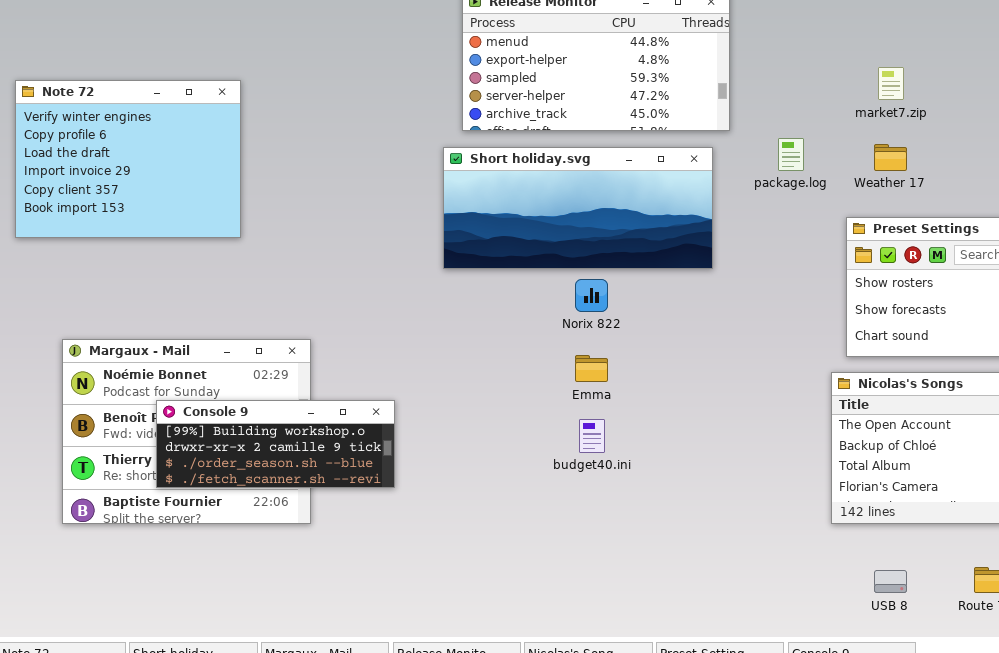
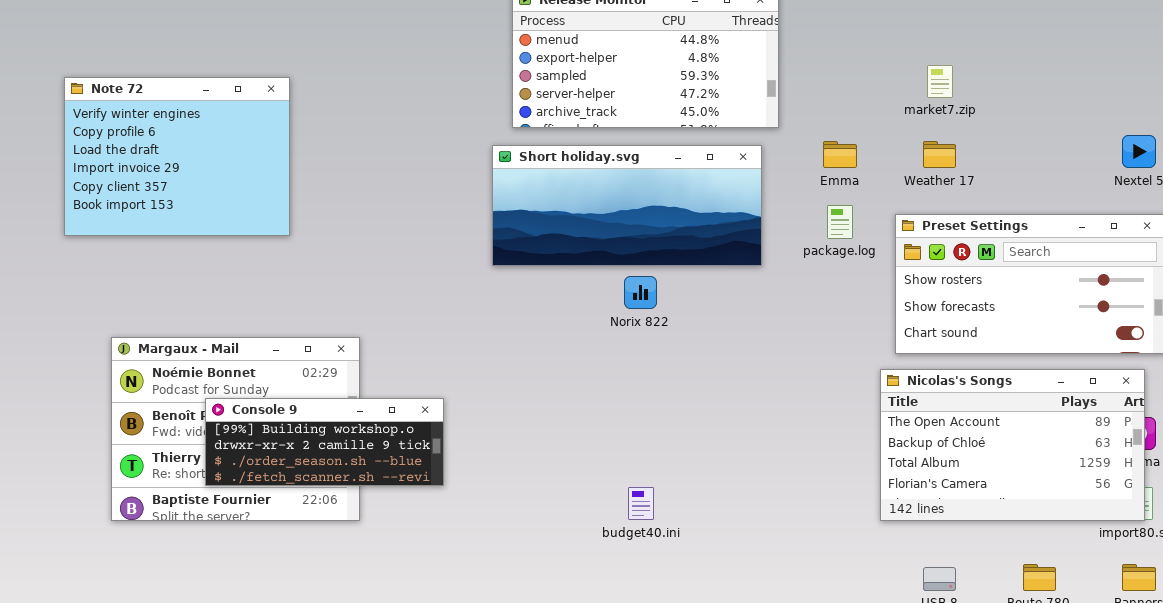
package.log: [778,138,804,171] -> [827,205,853,239], moved
Emma: [575,355,608,382] -> [823,141,857,168], moved
budget40.ini: [579,419,605,453] -> [628,487,654,520], moved

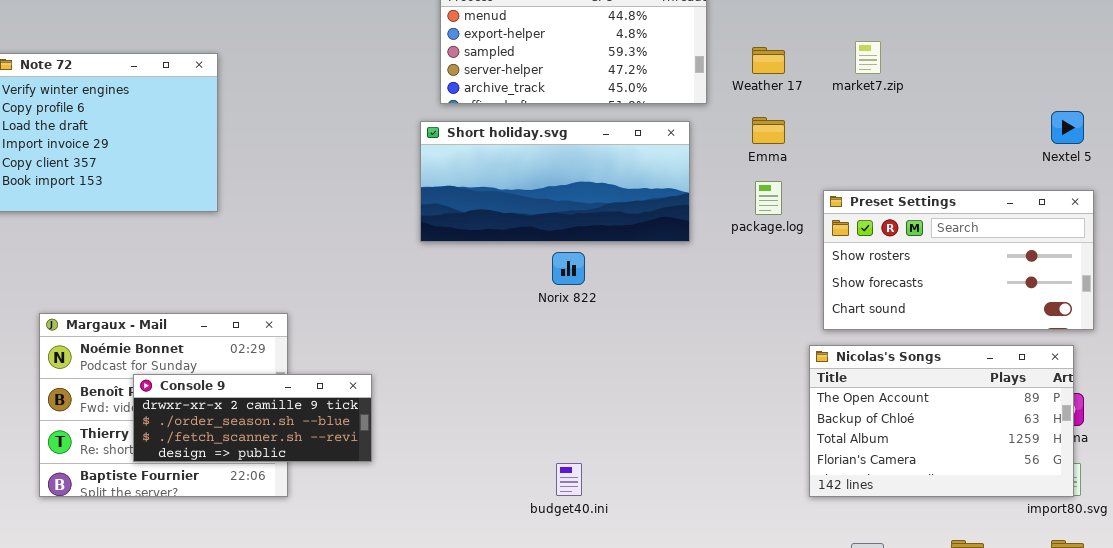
Weather 17: [923,141,956,168] -> [752,47,785,74], moved
Console 9: [205,398,444,486] -> [133,374,372,462], scrolled down 1 row

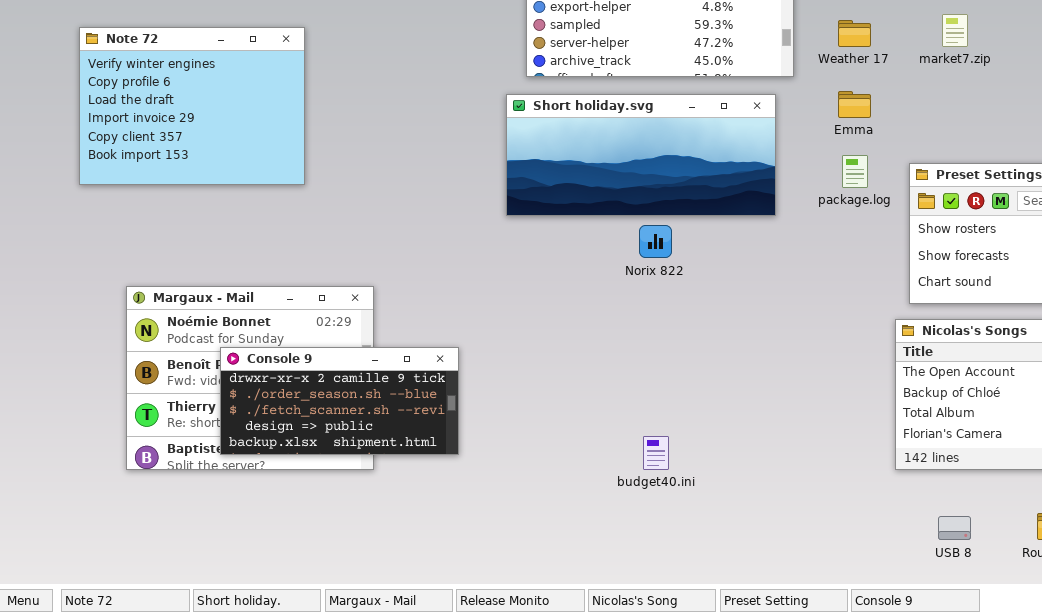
Console 9: [133,374,372,462] -> [220,347,459,455], resized

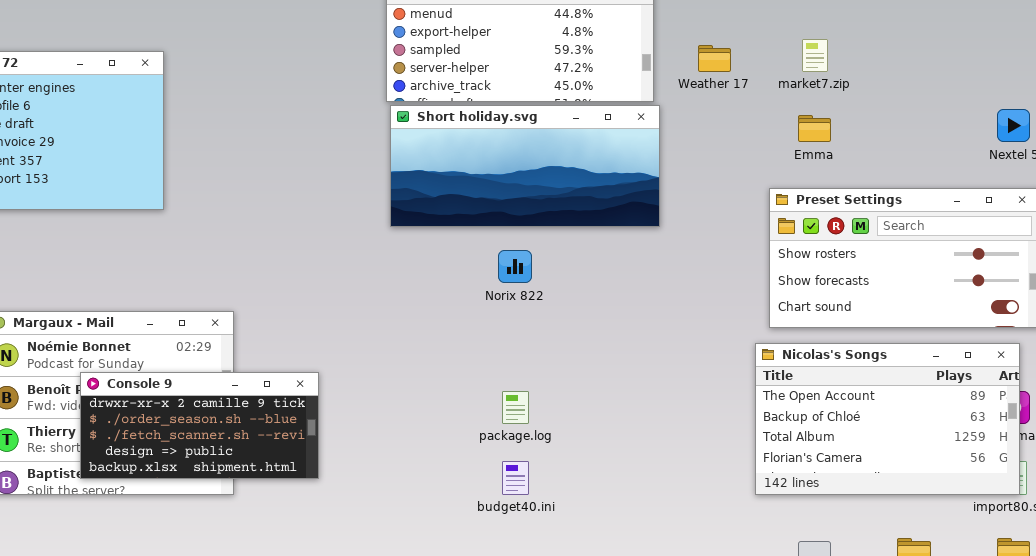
Emma: [838,91,871,118] -> [798,115,831,142], moved
Short holiday.svg: [506,94,776,216] -> [390,105,660,227], moved
package.log: [842,155,868,188] -> [502,391,529,424], moved

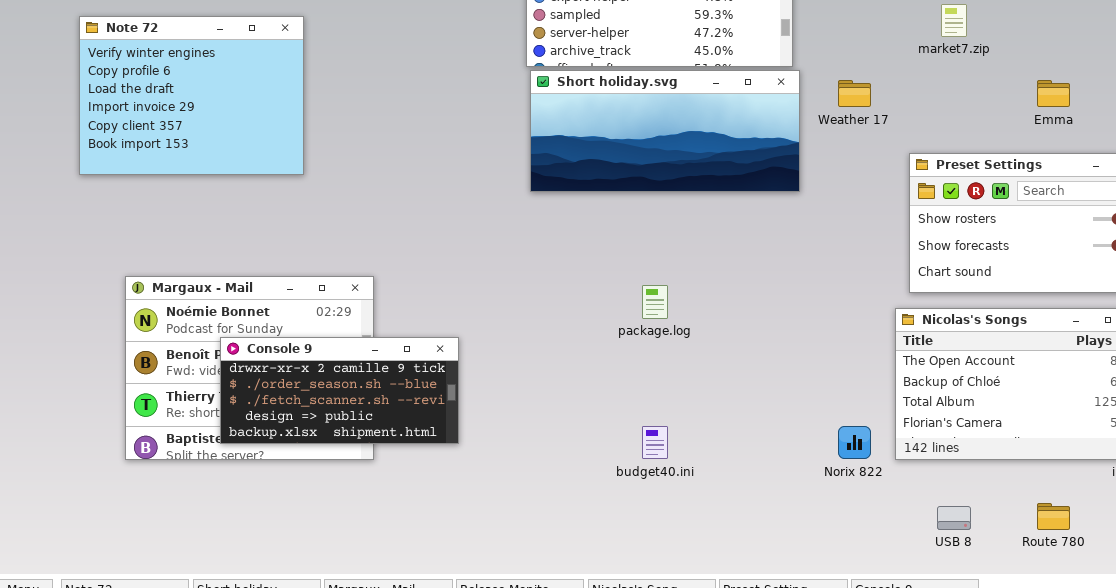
Weather 17: [698,45,731,72] -> [838,80,871,107], moved
Emma: [798,115,831,142] -> [1037,80,1070,107], moved
Norix 822: [498,250,532,283] -> [838,426,871,459], moved
package.log: [502,391,529,424] -> [642,285,668,319], moved

